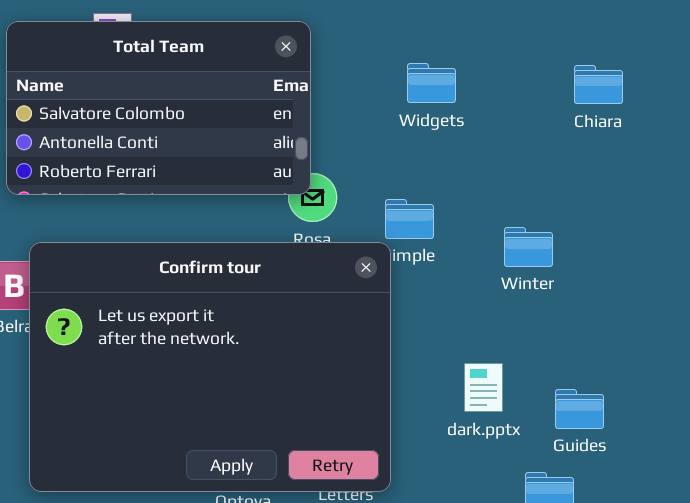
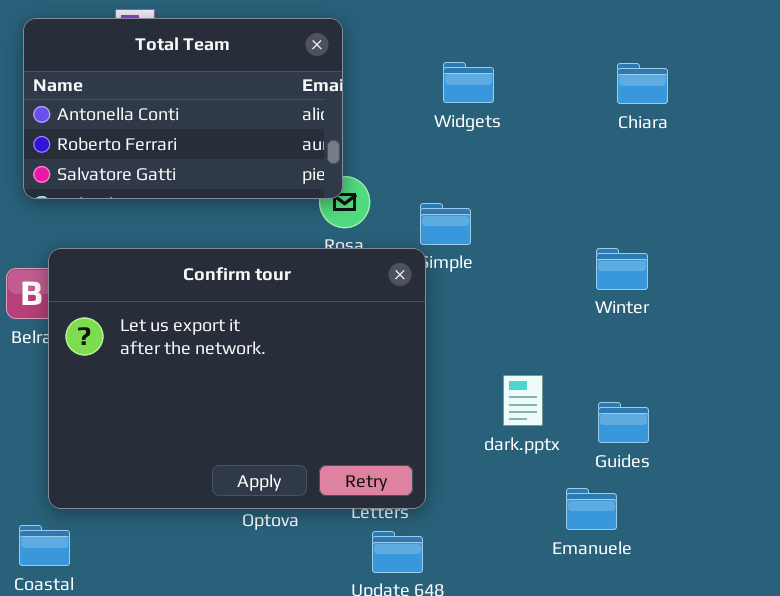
Total Team: [6,21,311,195] -> [23,18,343,199], scrolled down 1 row
Winter: [504,227,553,267] -> [596,248,648,290], moved

